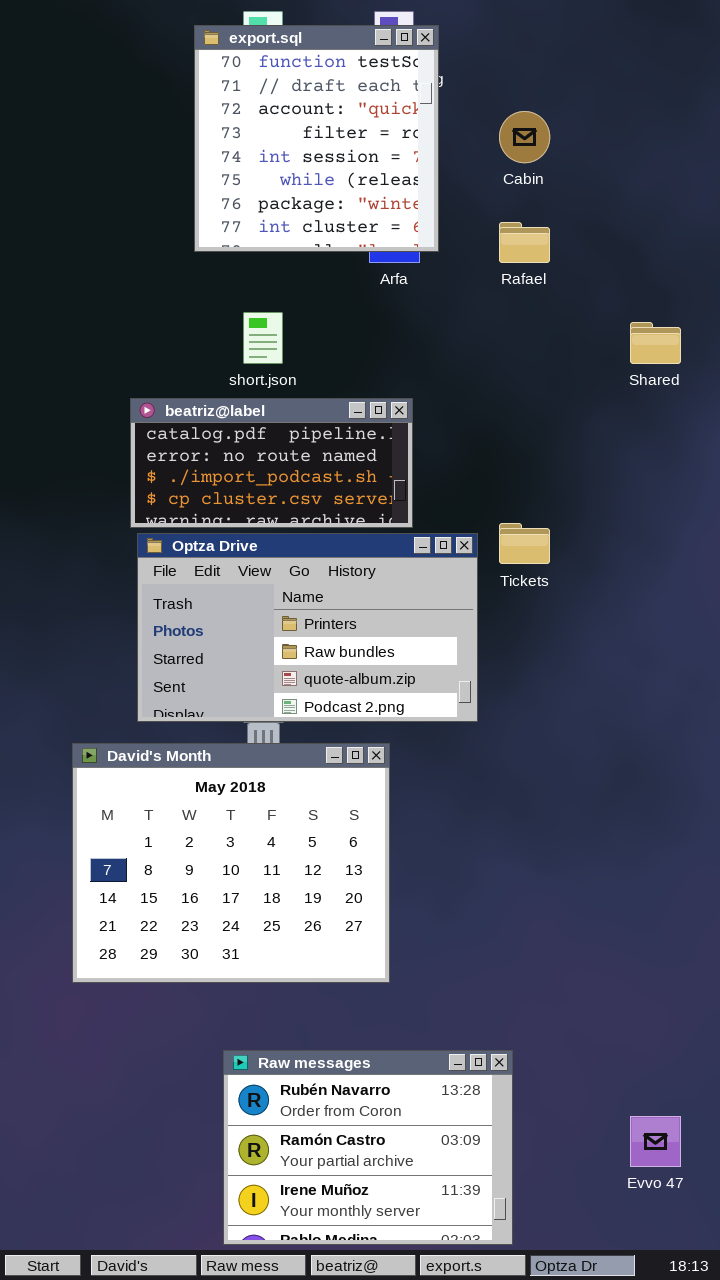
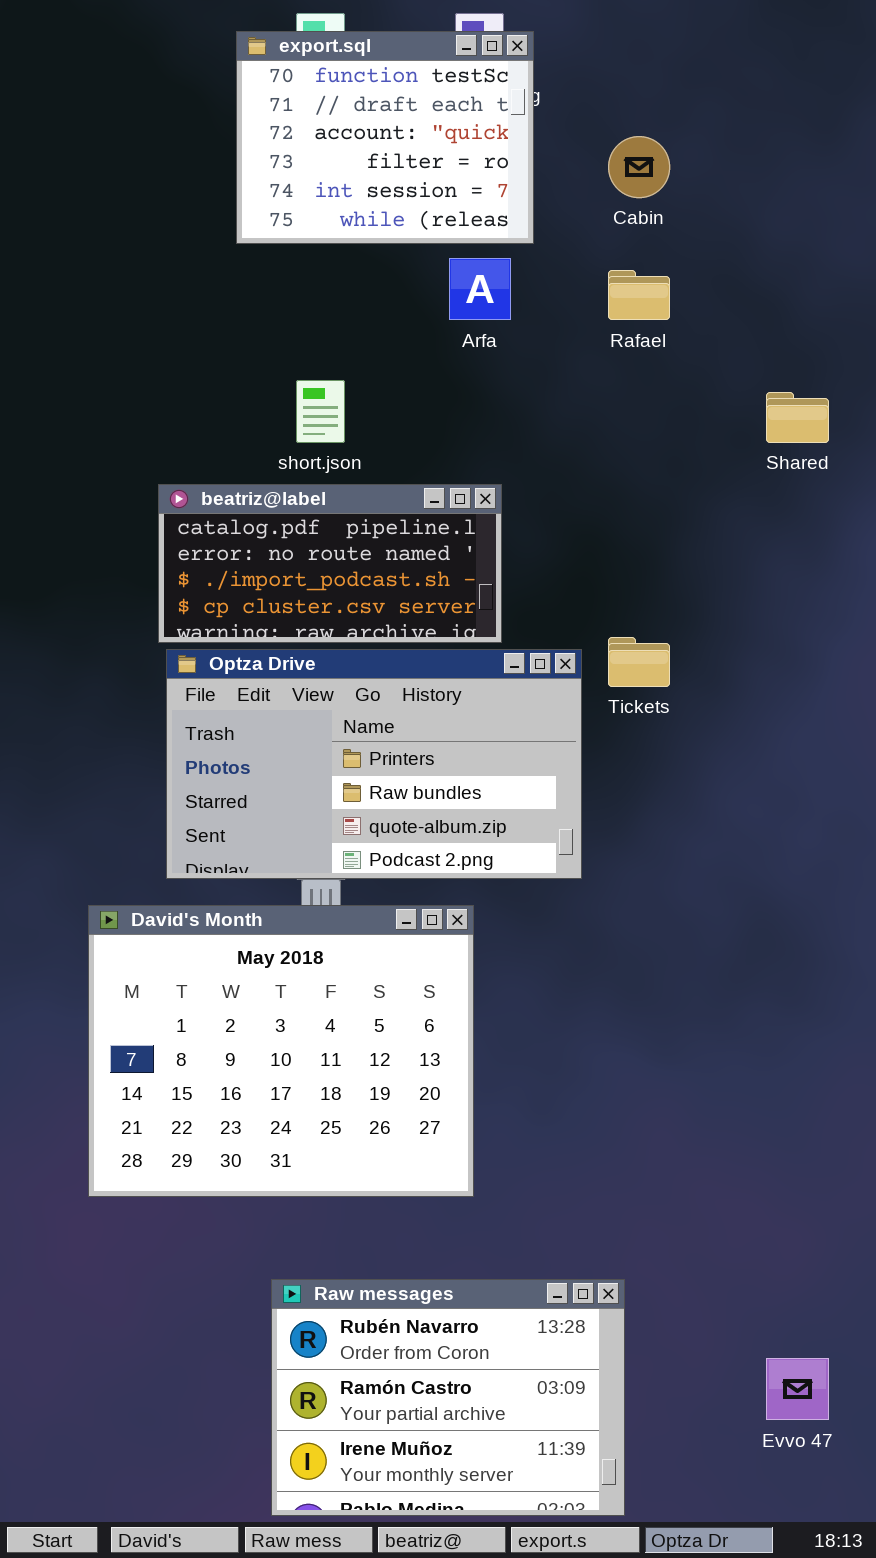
export.sql: [194,25,439,252] -> [236,31,534,244], resized

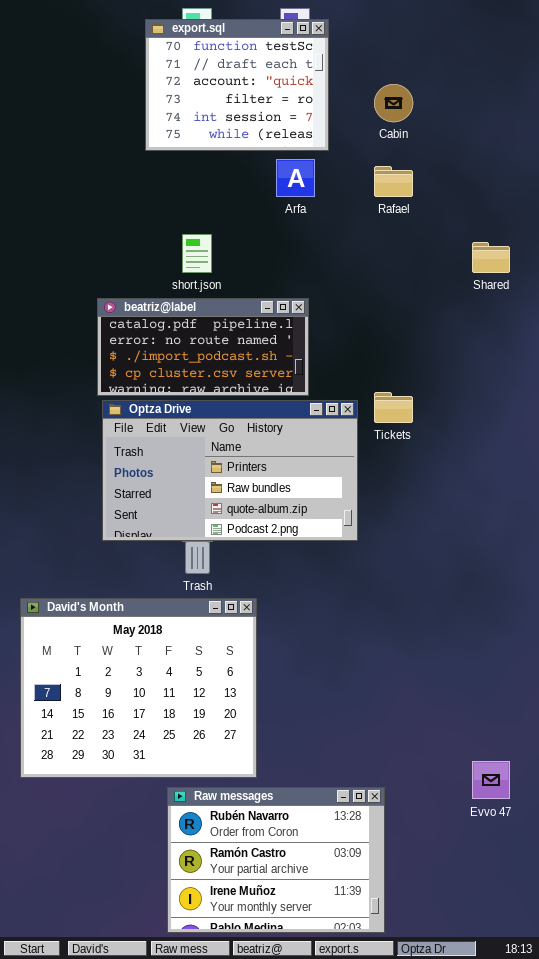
David's Month: [88,905,474,1197] -> [20,598,257,778], moved
Evvo 47: [766,1358,829,1420] -> [472,761,510,799], moved

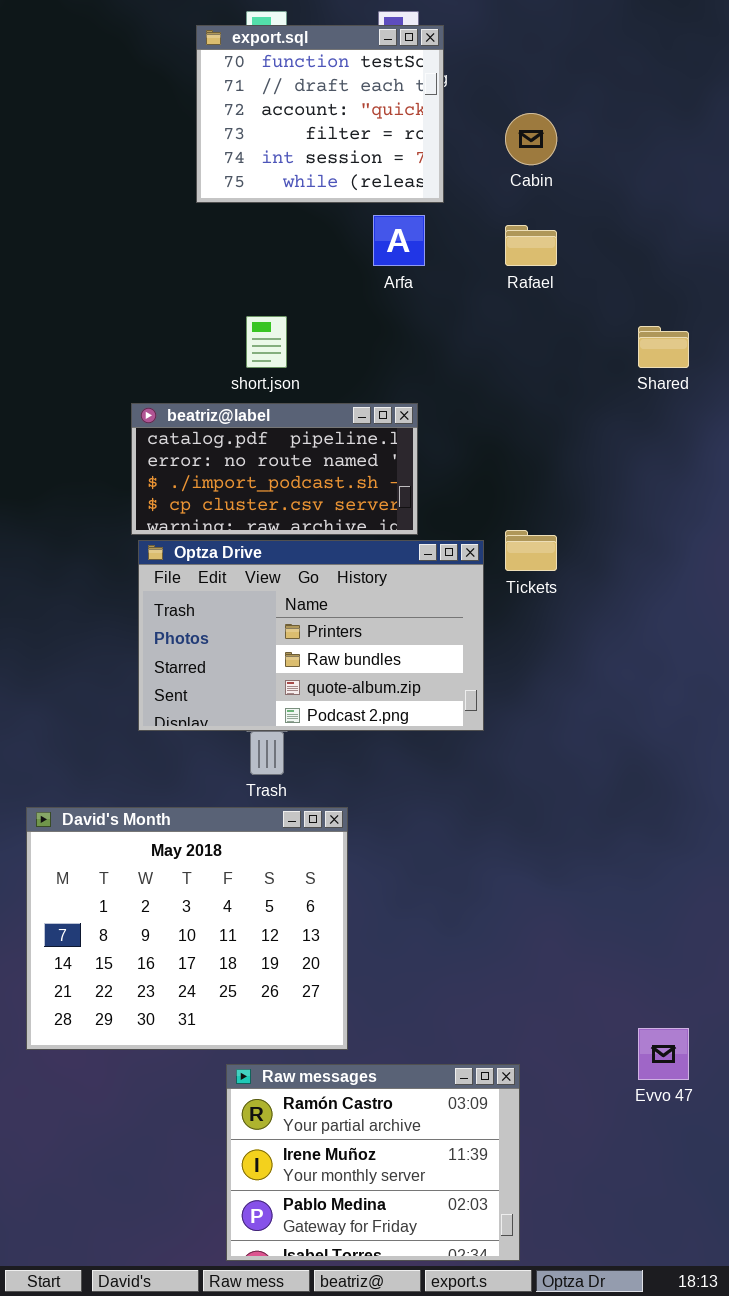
Raw messages: [167,787,385,933] -> [226,1064,520,1261], scrolled down 1 row

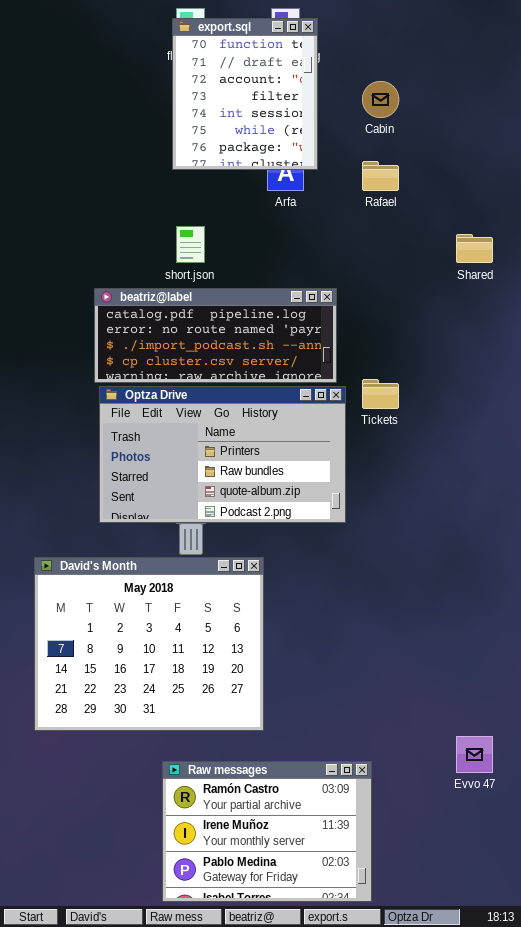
export.sql: [196,25,444,203] -> [172,18,318,170], resized
beatriz@label: [131,403,418,535] -> [94,288,337,383], resized
David's Month: [26,807,348,1050] -> [34,557,264,731], moved

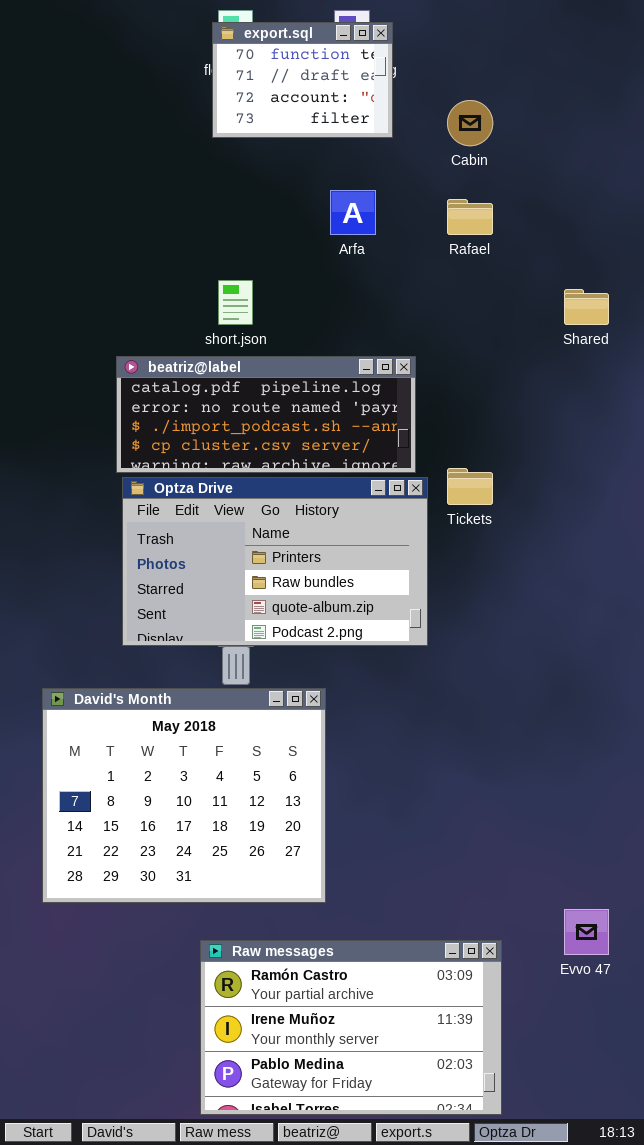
export.sql: [172,18,318,170] -> [212,22,393,138], resized
Raw messages: [162,761,372,902] -> [200,940,502,1115], resized

